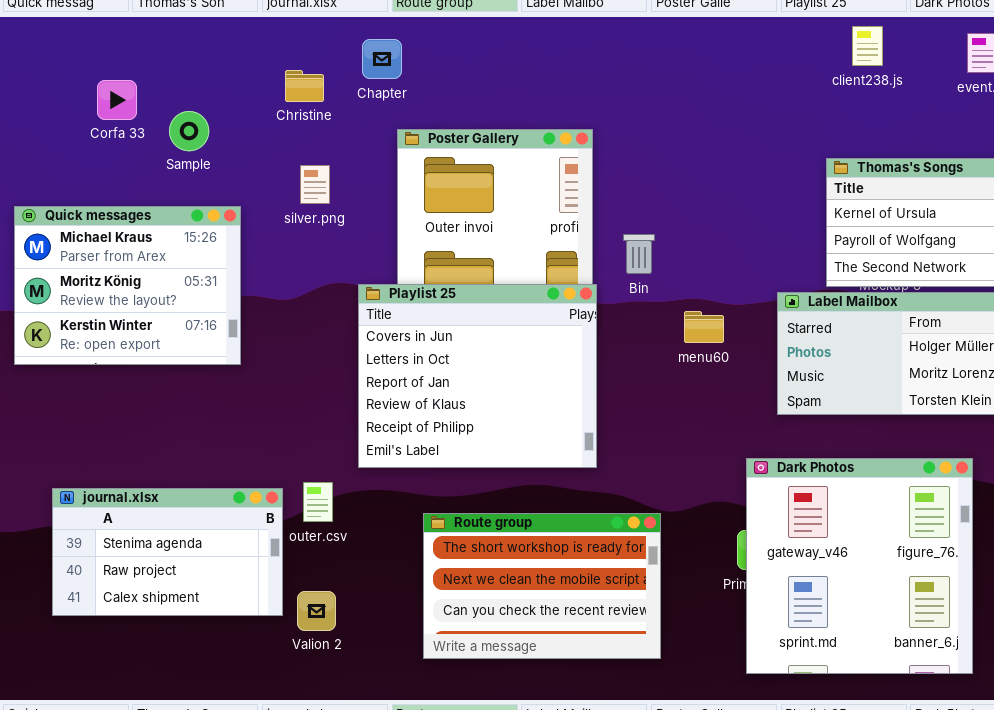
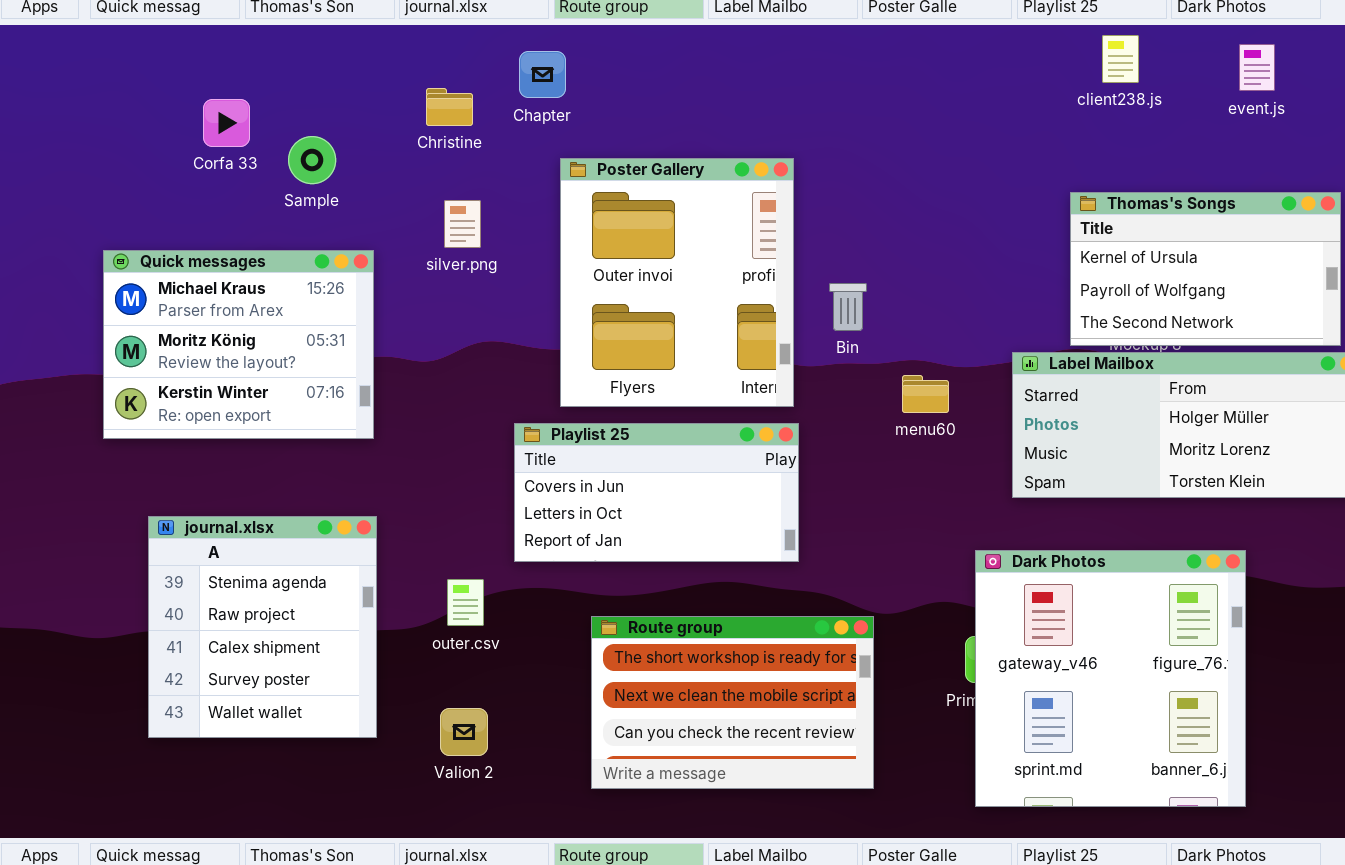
Playlist 25: [358,284,597,468] -> [514,423,799,562], resized
journal.xlsx: [52,488,283,616] -> [148,516,377,738], resized

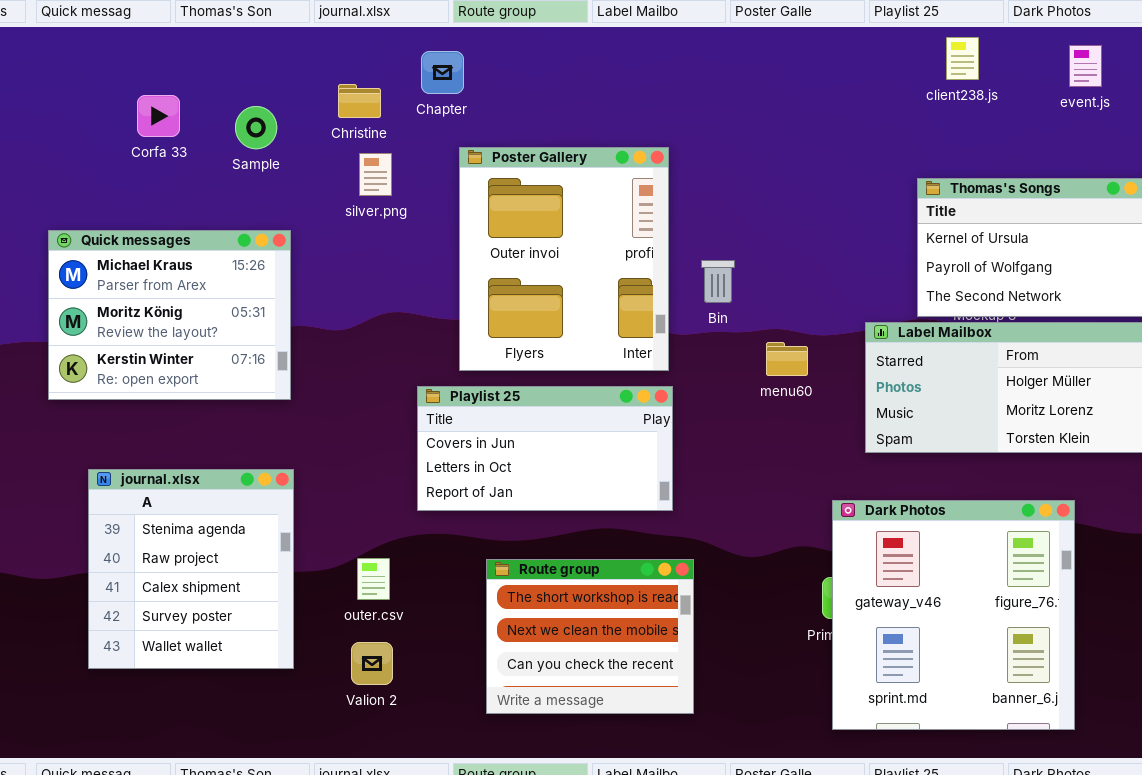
Sample: [288,136,336,184] -> [235,106,277,149], moved
silver.png: [444,200,481,248] -> [359,153,392,196], moved
outer.csv: [447,579,484,626] -> [357,558,390,600], moved
Route group: [591,616,874,789] -> [486,559,694,714], resized

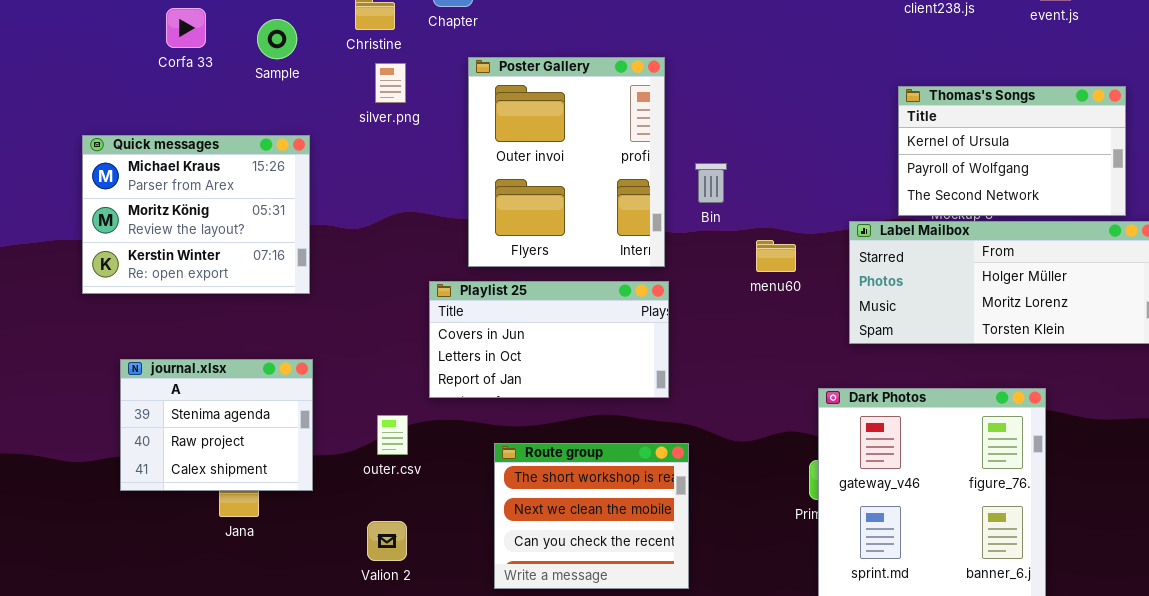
journal.xlsx: [88,469,294,669] -> [120,359,313,491], resized
outer.csv: [357,558,390,600] -> [377,415,408,455], moved

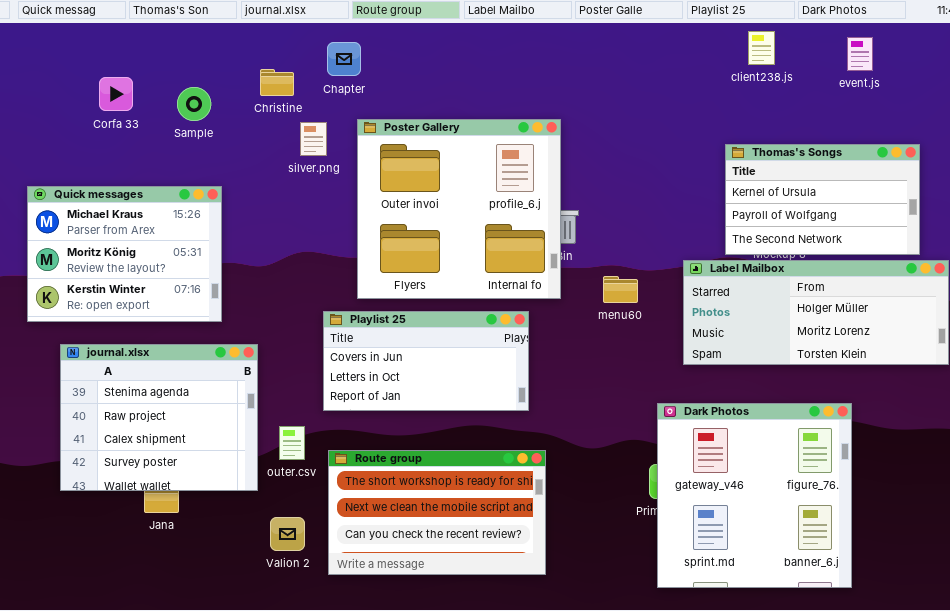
Poster Gallery: [468,57,665,267] -> [357,119,561,299], resized
silver.png: [375,63,406,103] -> [300,122,327,156], moved
journal.xlsx: [120,359,313,491] -> [60,344,258,491], resized
Route group: [494,443,689,589] -> [328,450,546,575], resized

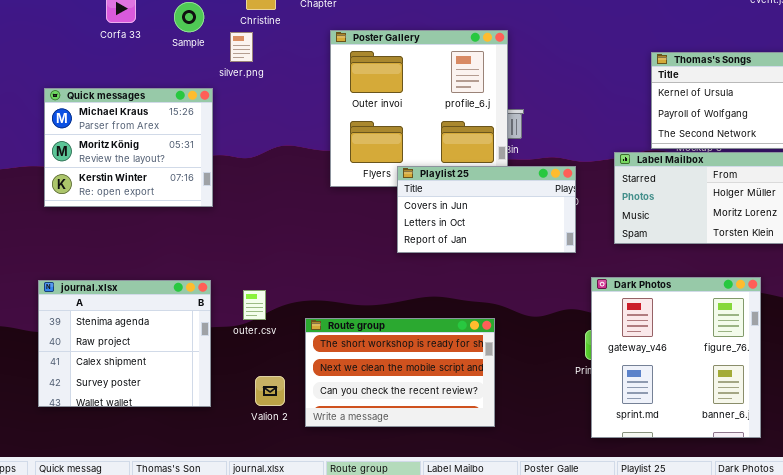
silver.png: [300,122,327,156] -> [230,32,253,62], moved
Playlist 25: [323,311,529,411] -> [397,166,576,253], moved
journal.xlsx: [60,344,258,491] -> [38,280,211,407], moved
outer.csv: [279,426,305,460] -> [243,290,266,320], moved

